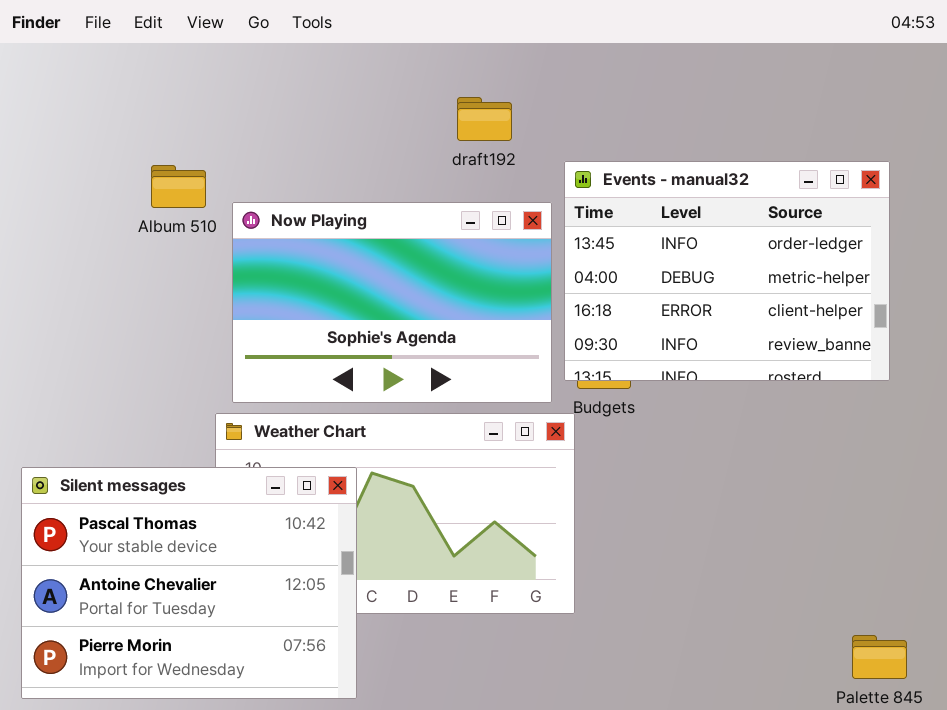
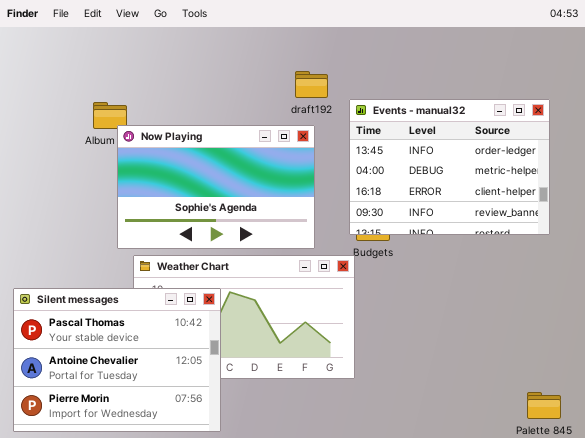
draft192: [457,97,512,141] -> [295,71,328,98], moved
Now Playing: [232,202,552,403] -> [117,125,315,249], moved

